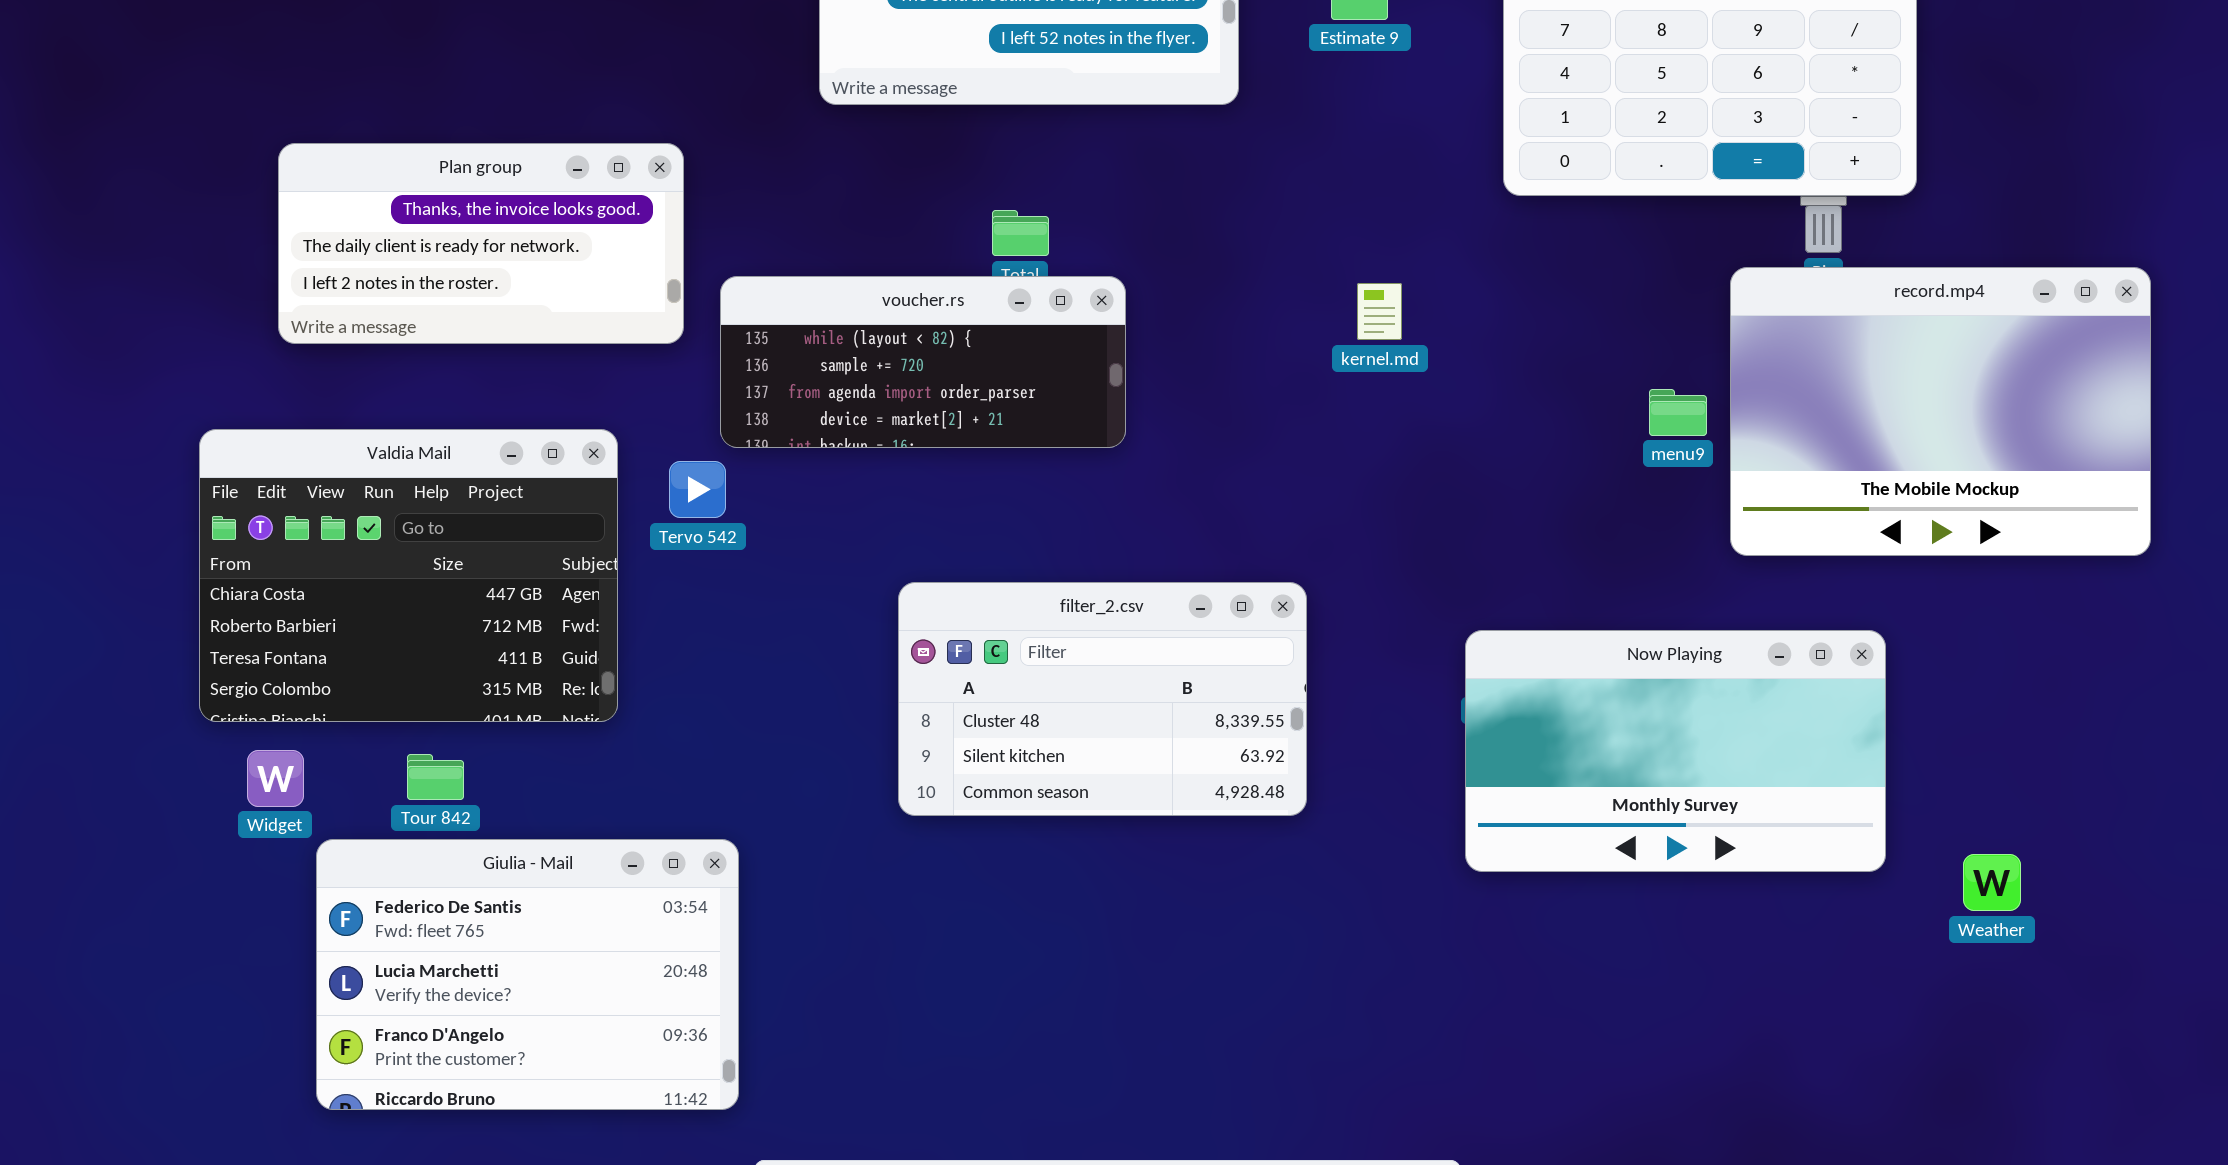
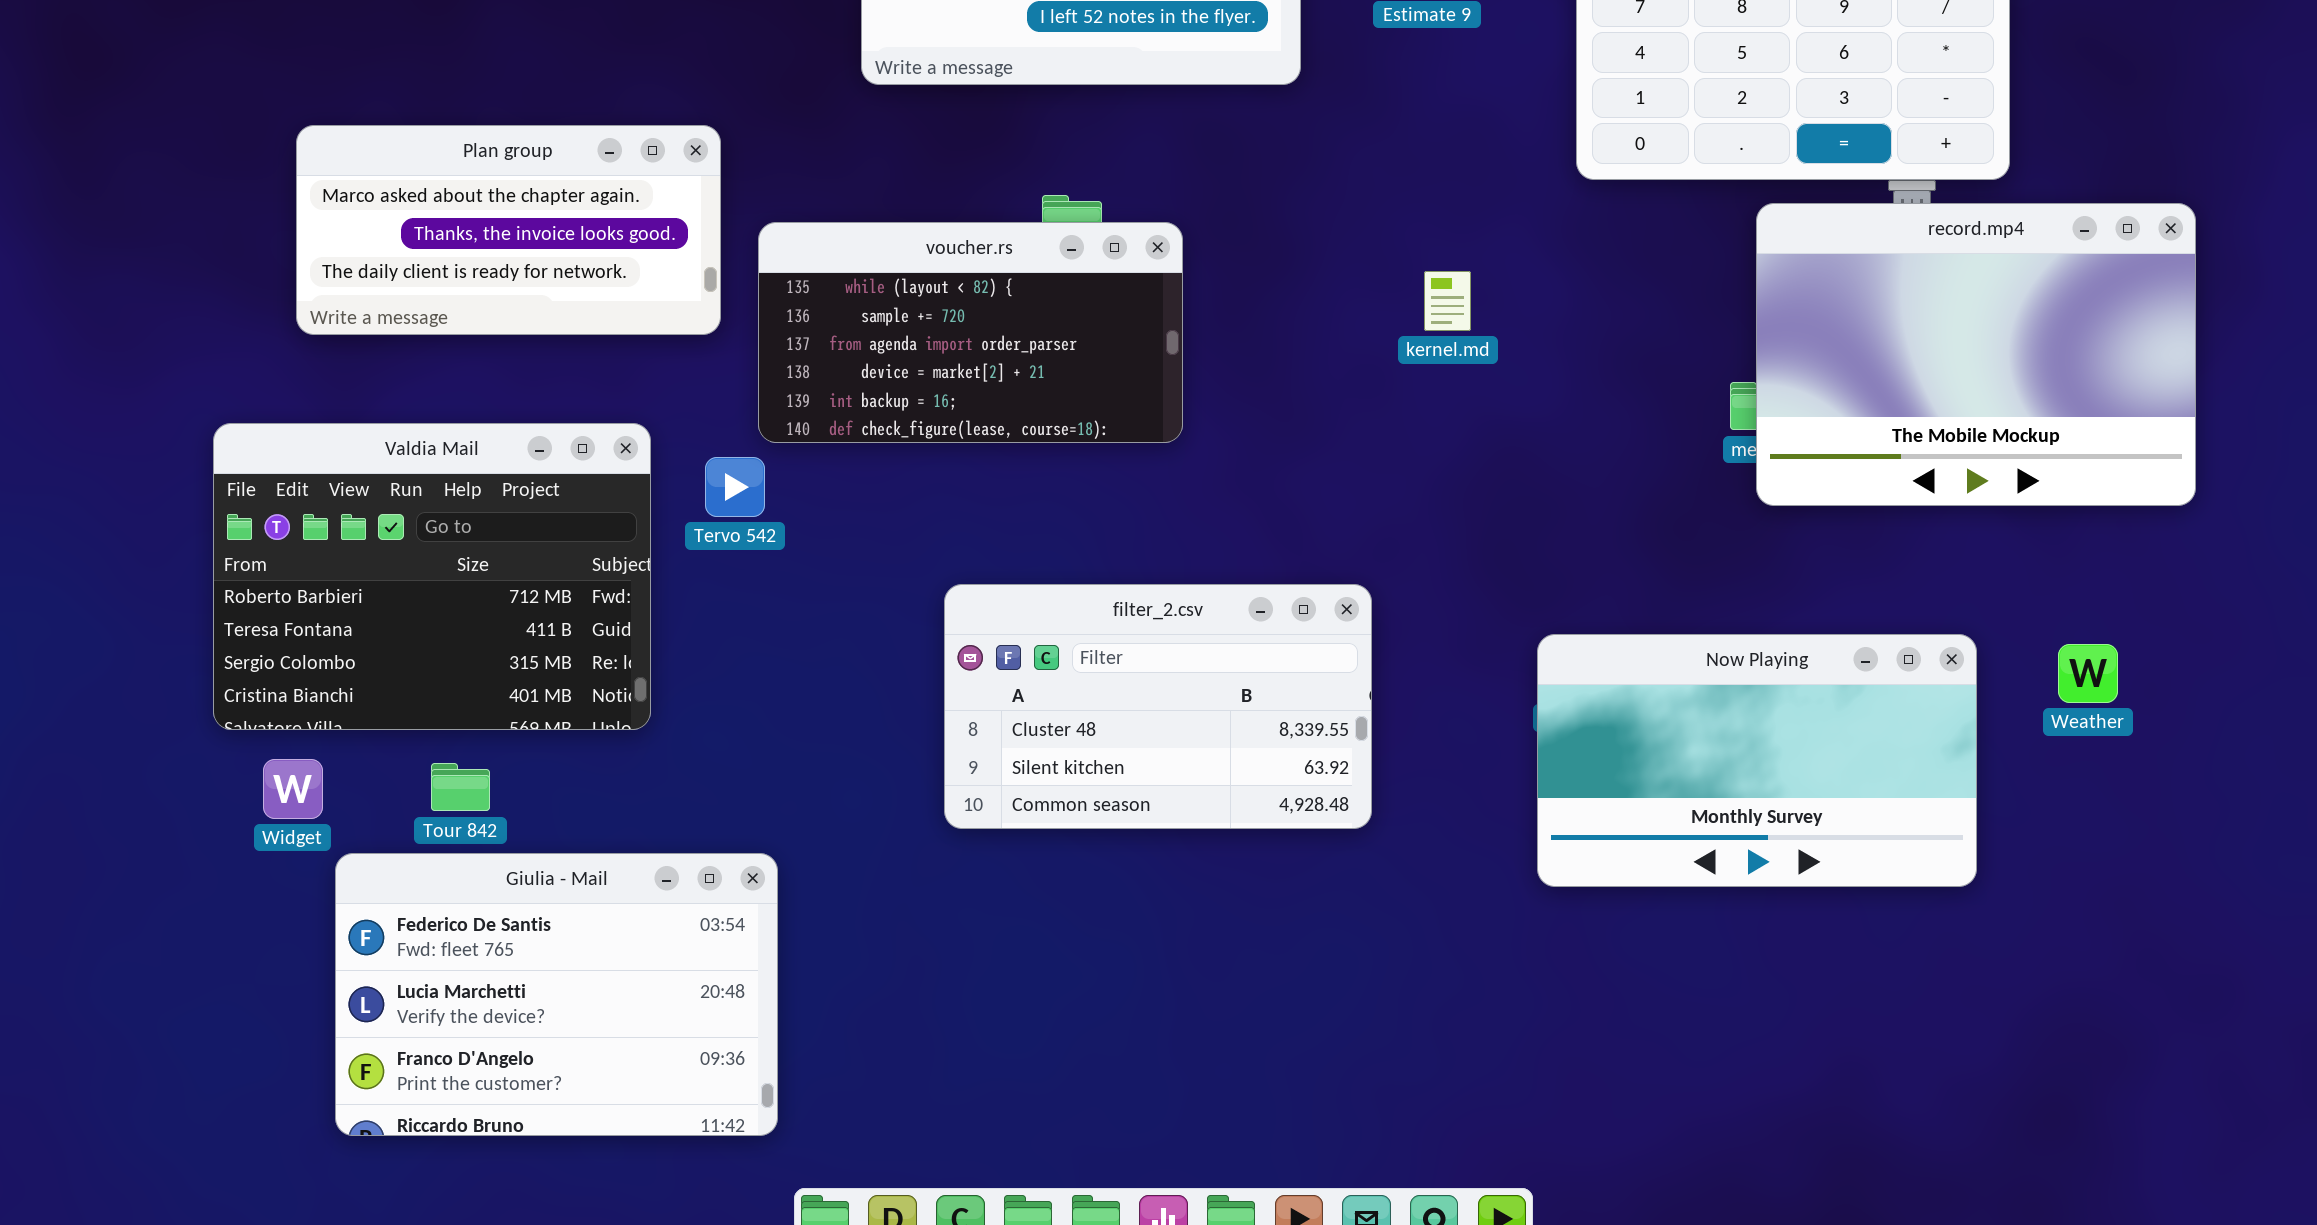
Plan group: [278,143,684,344] -> [296,125,721,335], scrolled up 1 row
record.mp4: [1730,267,2151,556] -> [1756,203,2196,506], moved
voucher.rs: [720,276,1126,448] -> [758,222,1183,443], resized
Valdia Mail: [199,429,618,722] -> [213,423,651,730], scrolled down 1 row
Weather: [1963,854,2021,911] -> [2058,644,2118,703], moved

